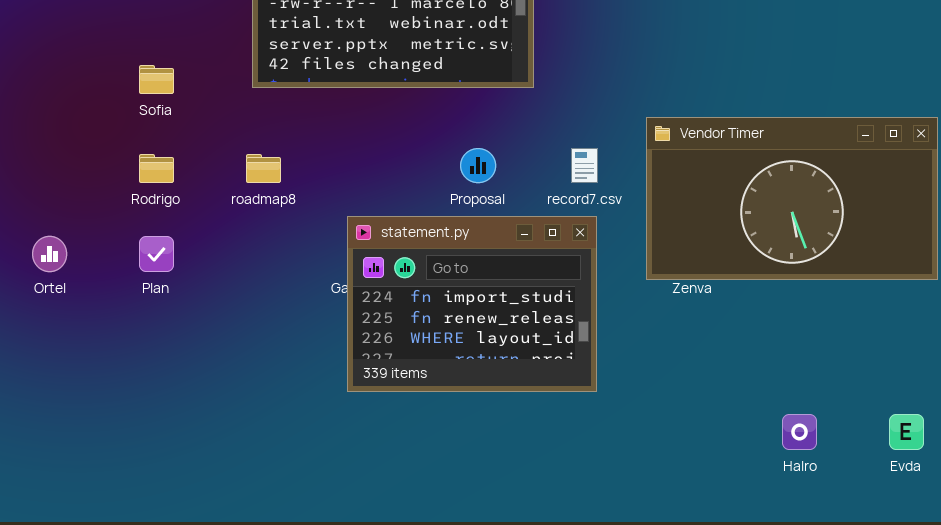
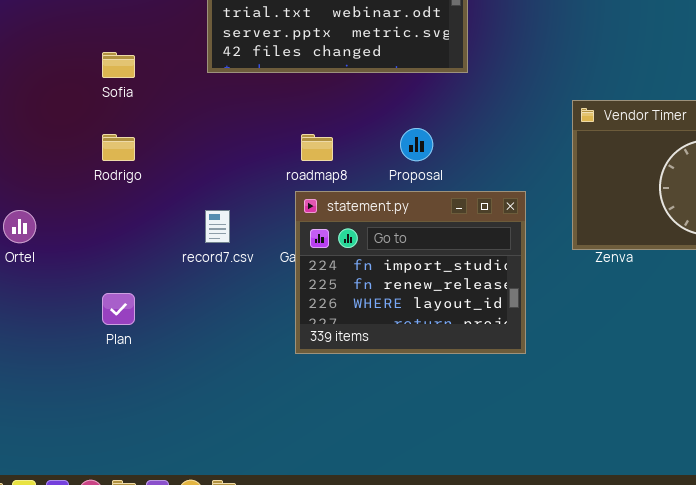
record7.csv: [571,148,598,183] -> [205,210,230,243], moved
roadmap8: [246,154,281,183] -> [301,134,333,161], moved
Plan: [139,236,174,272] -> [102,293,135,325], moved

